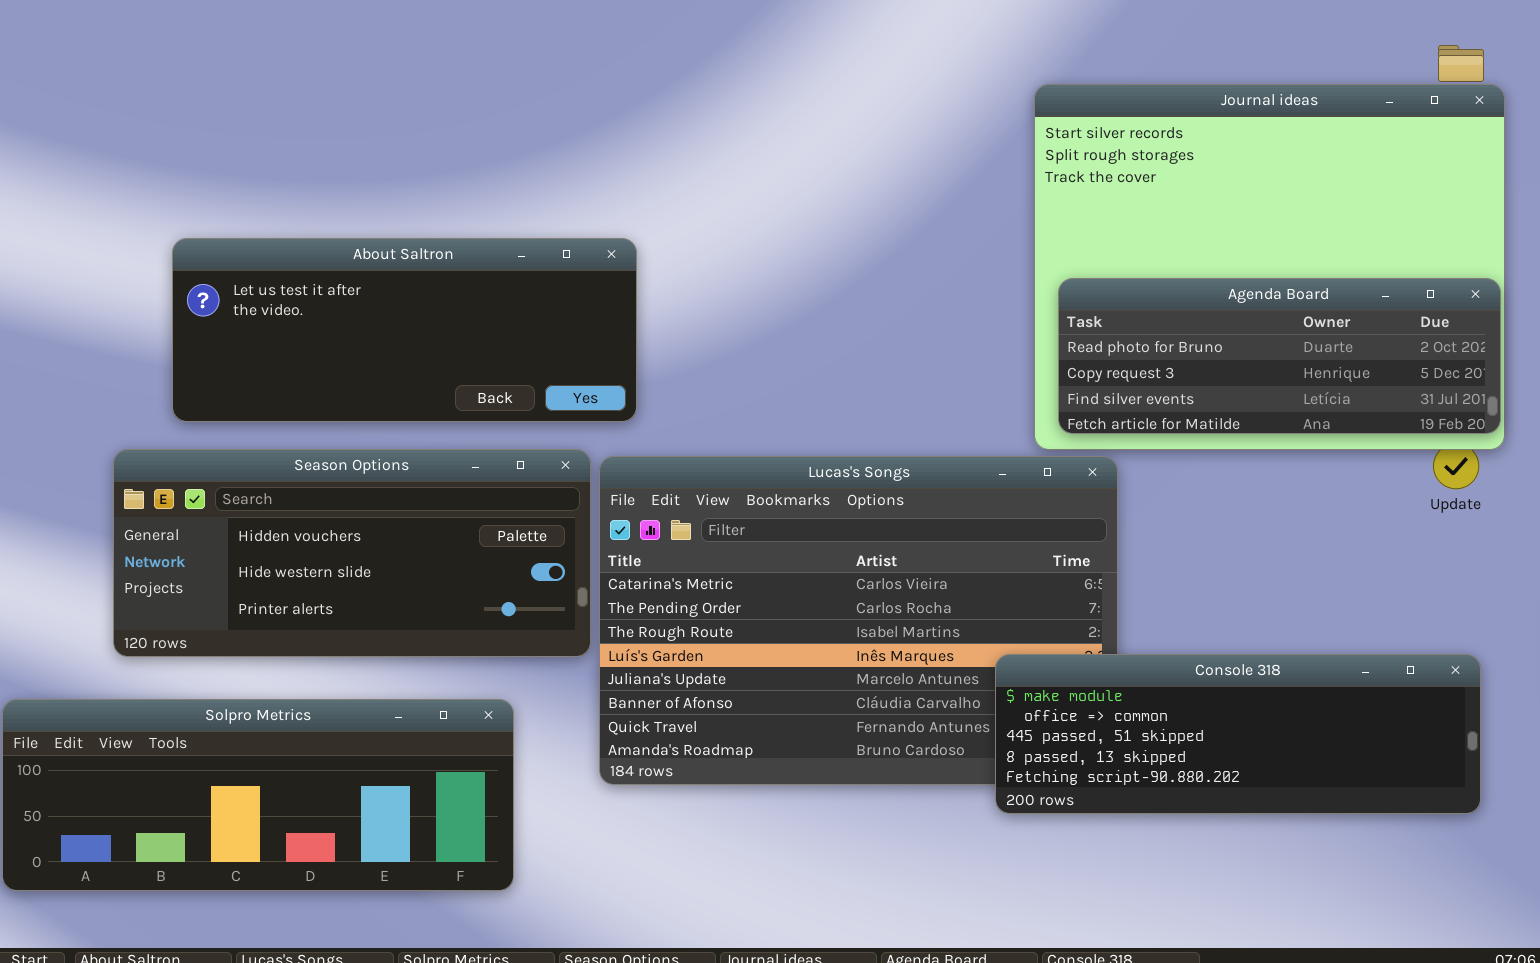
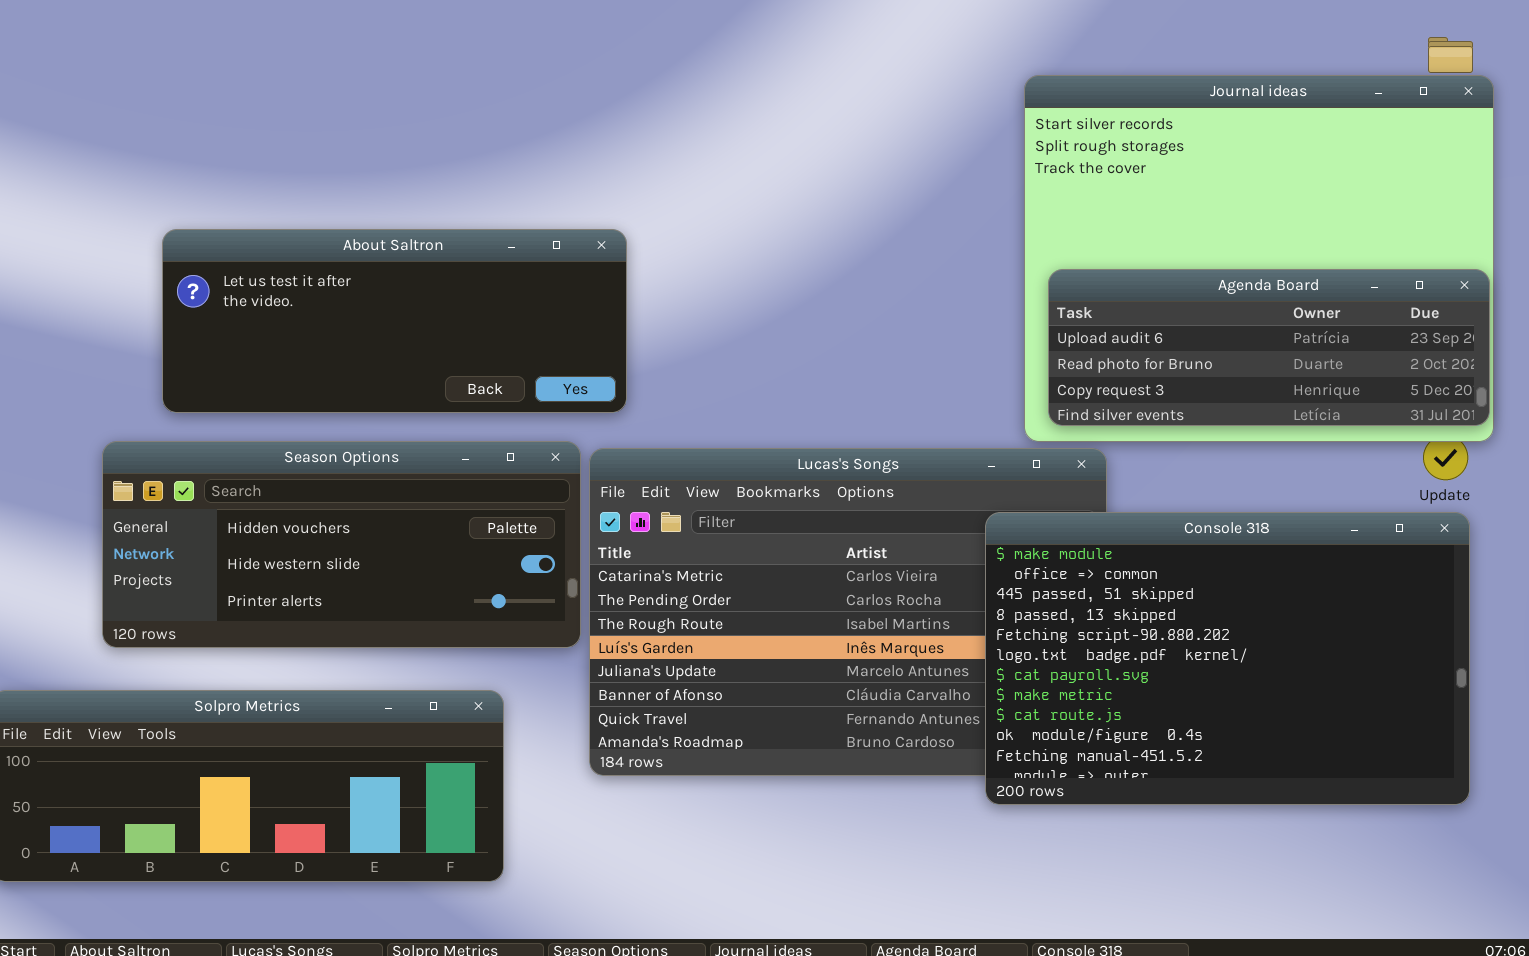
Agenda Board: [1058,278,1501,434] -> [1048,269,1490,426], scrolled up 1 row
Console 318: [995,654,1481,814] -> [985,512,1470,805], resized

